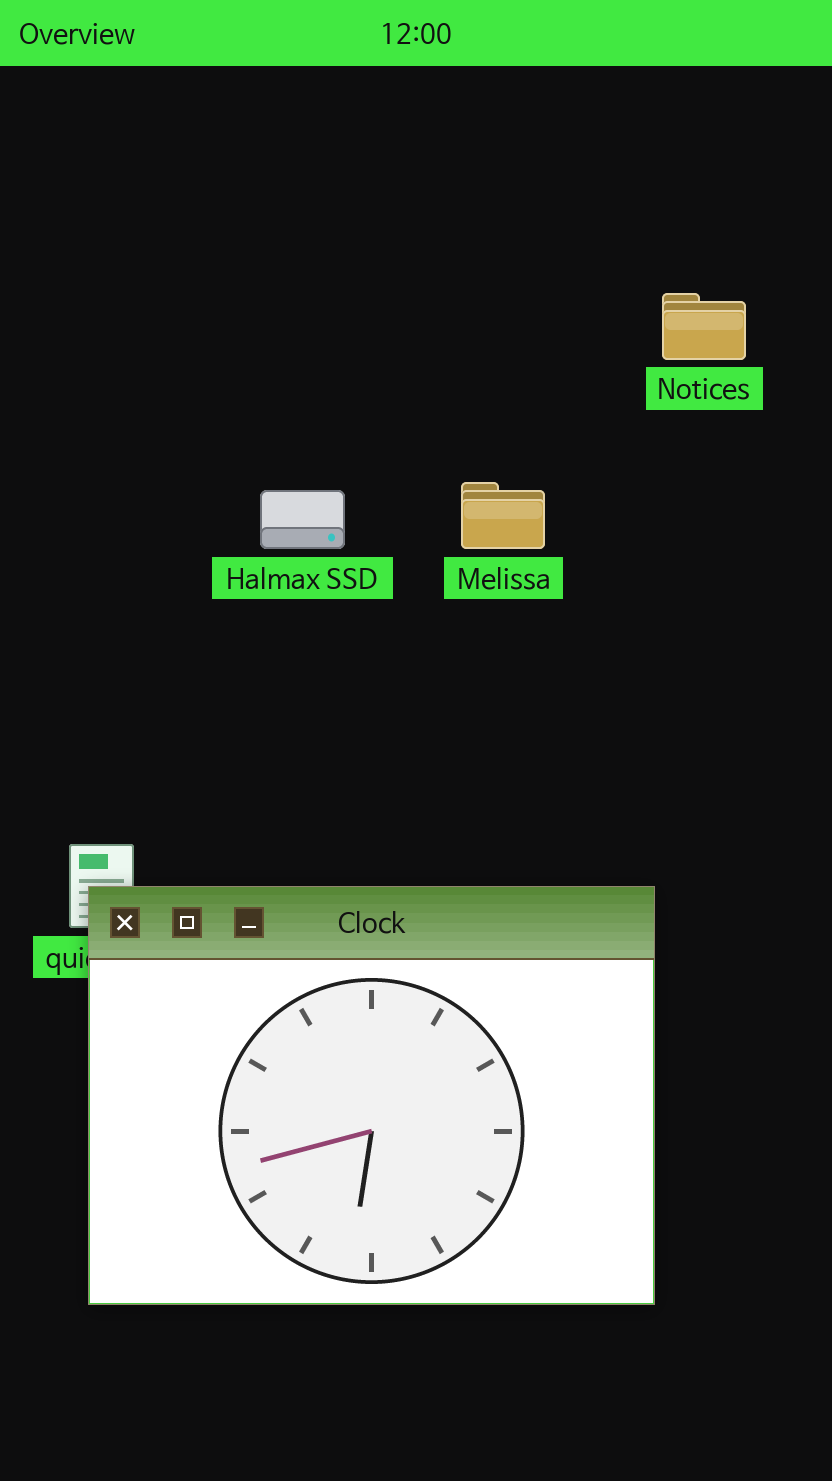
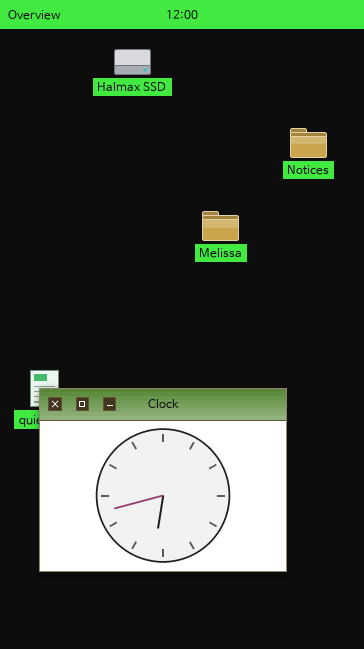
Halmax SSD: [260,490,345,549] -> [114,49,151,75], moved

